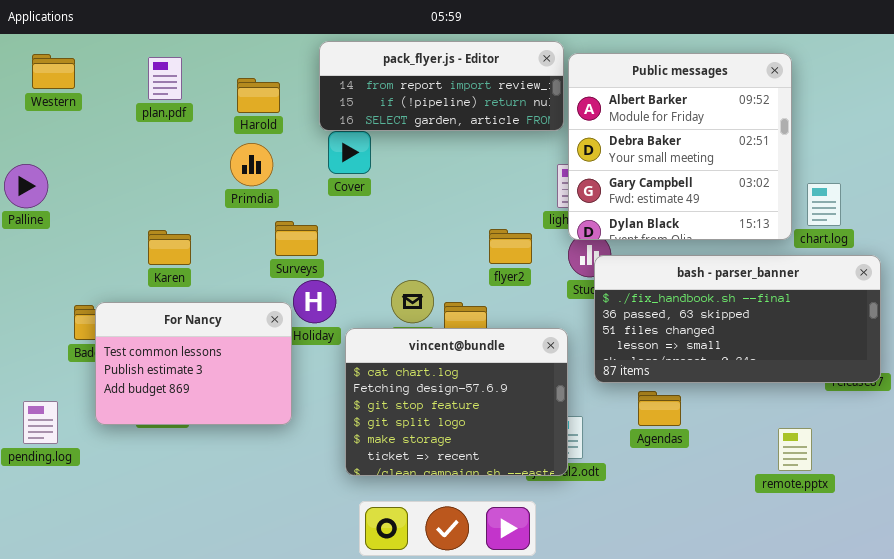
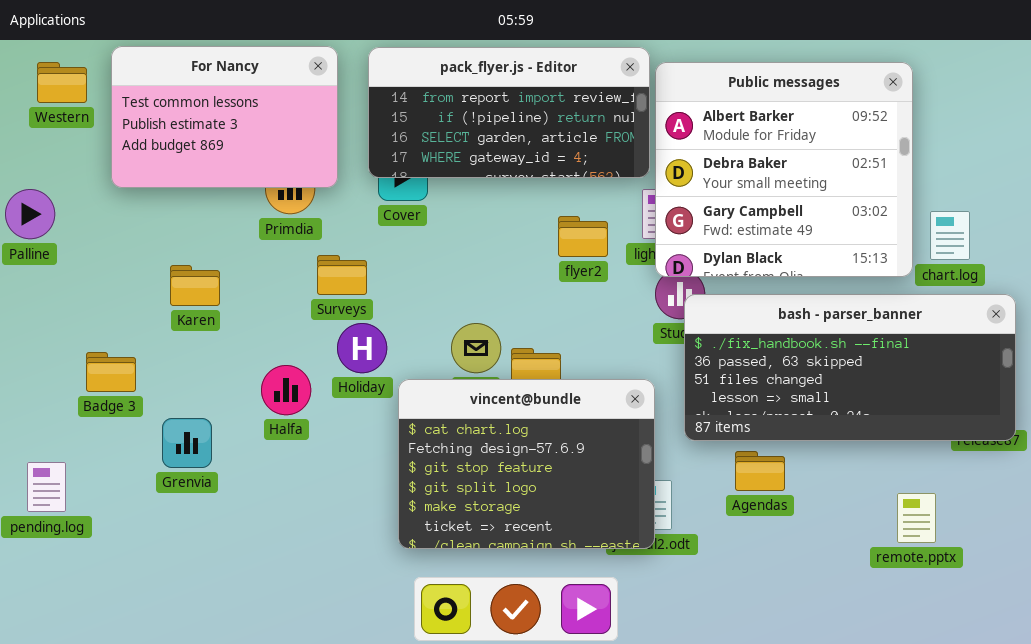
pack_flyer.js - Editor: [319,41,564,131] -> [368,47,650,178], resized
flyer2: [489,229,532,264] -> [558,216,608,257], moved
For Nancy: [95,302,292,425] -> [111,46,338,188], moved

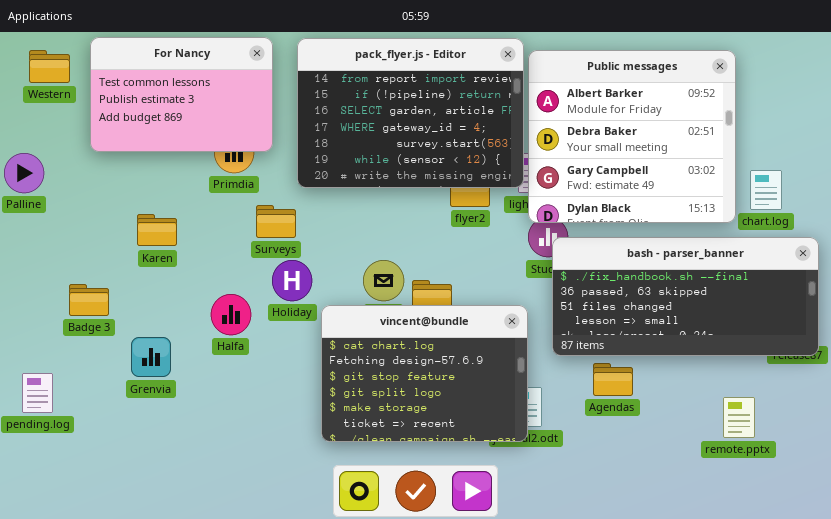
pack_flyer.js - Editor: [368,47,650,178] -> [297,38,524,188], resized

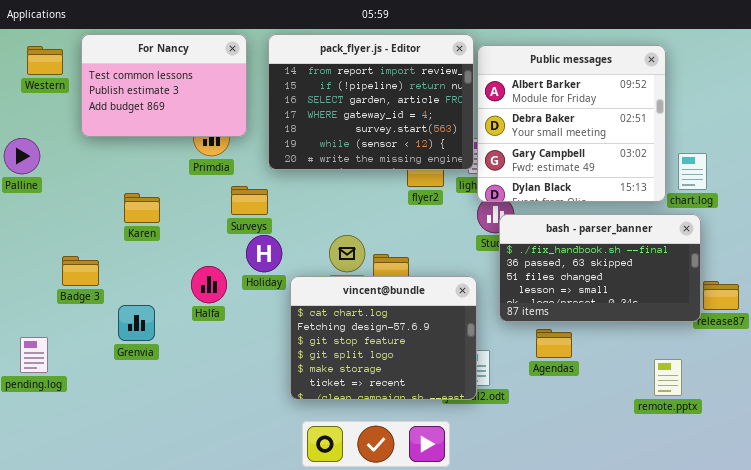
bash - parser_banner: [552,237,819,356] -> [499,214,701,322], resized

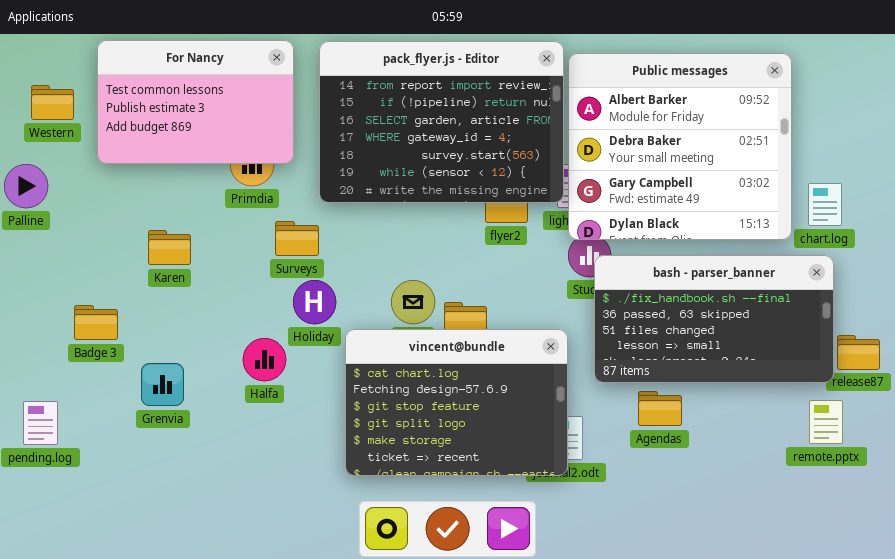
Western: [27,46,63,75] -> [31,85,74,120], moved
Halfa: [191,266,227,303] -> [243,338,286,381], moved
remote.pptx: [654,359,682,396] -> [809,400,843,444], moved

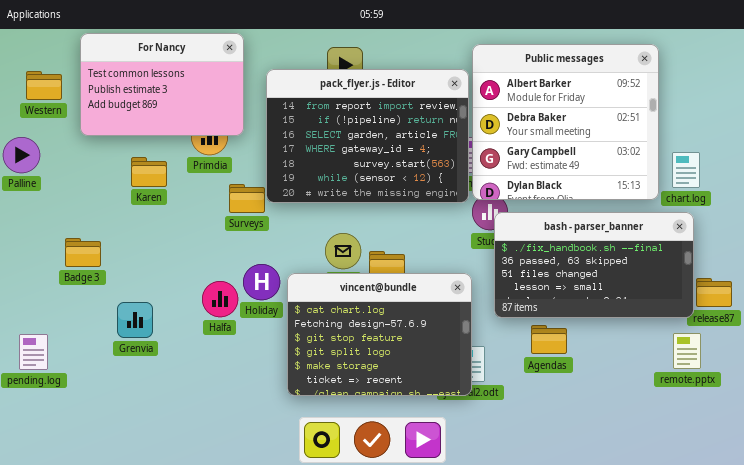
pack_flyer.js - Editor: [319,41,564,203] -> [266,69,469,203], moved
Karen: [148,230,191,265] -> [131,157,167,187], moved
Holiday: [293,280,336,324] -> [243,264,280,300], moved
Badge 3: [74,305,118,340] -> [65,238,101,267], moved

